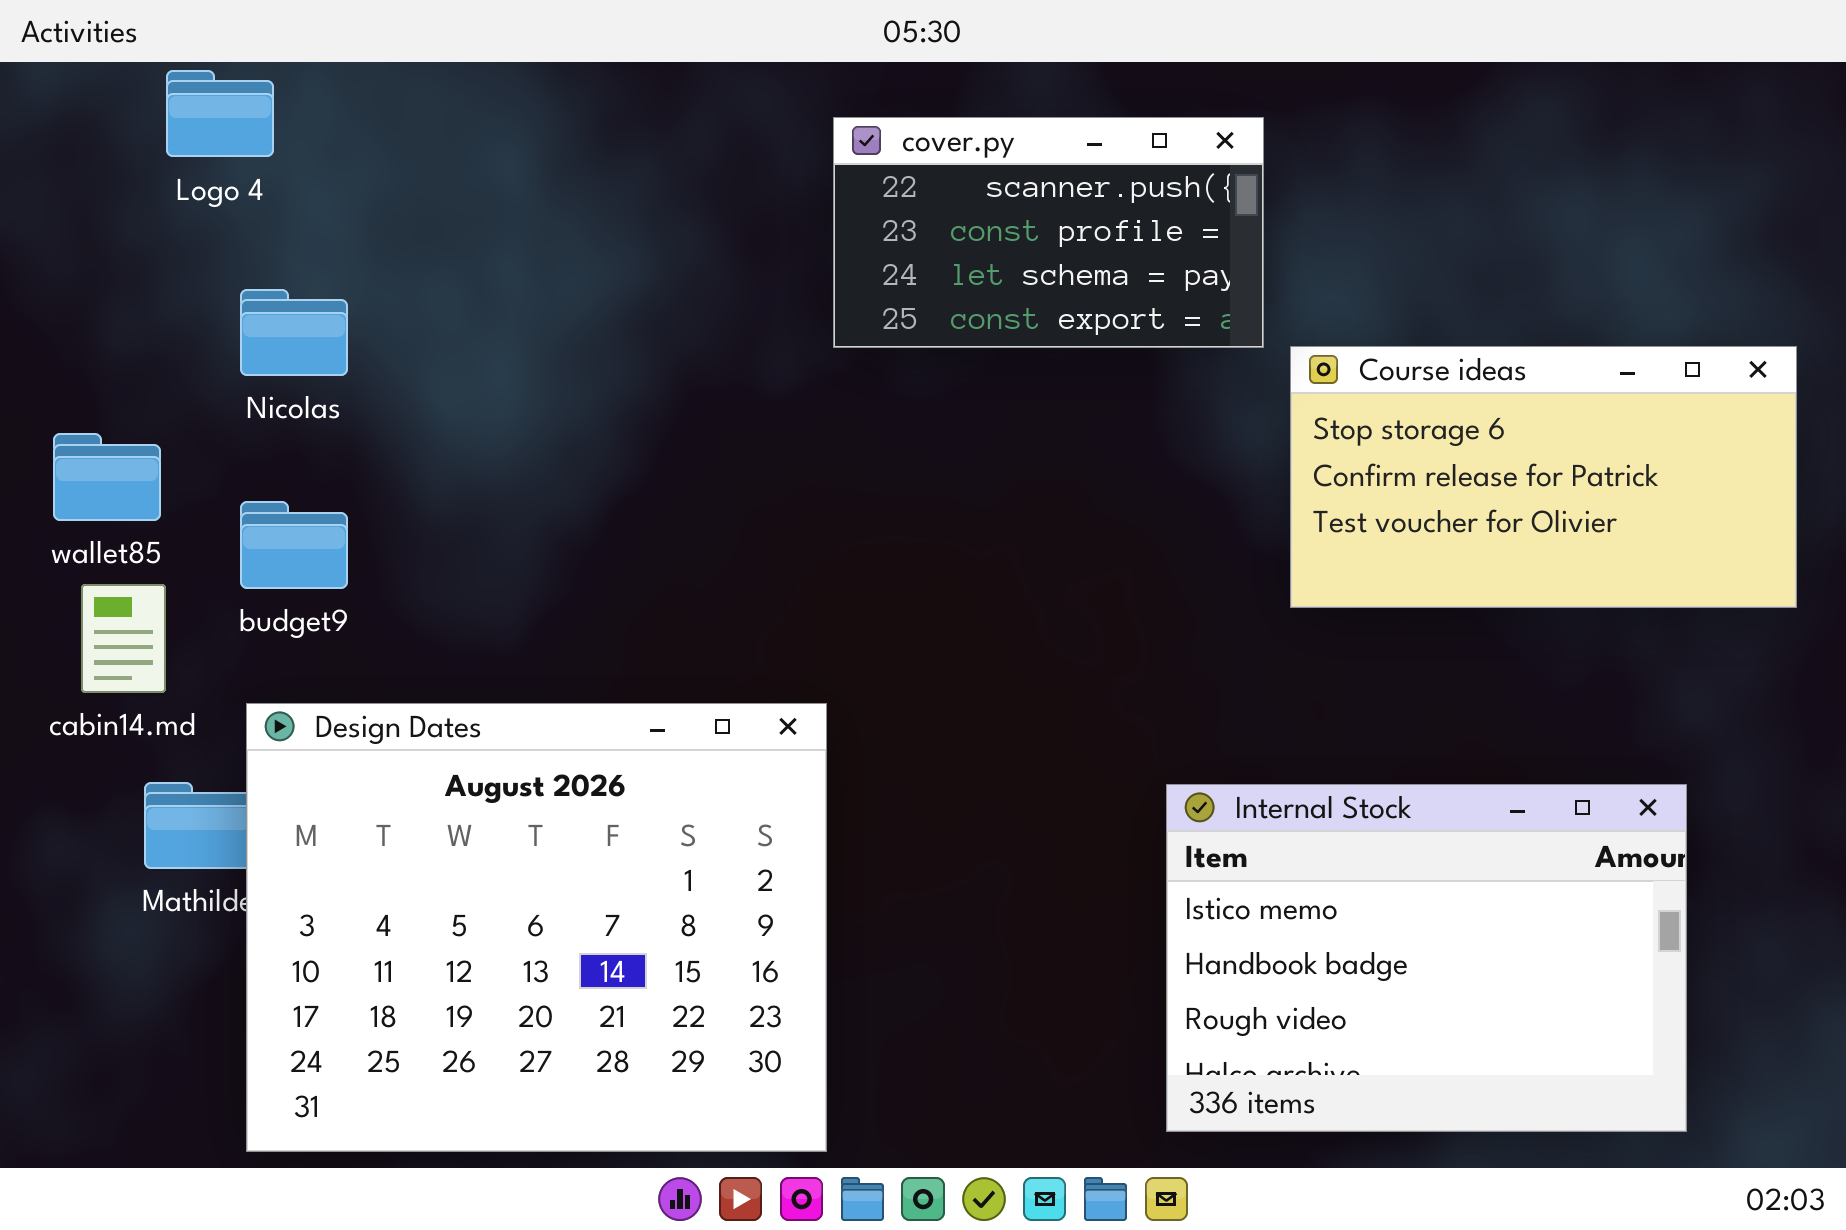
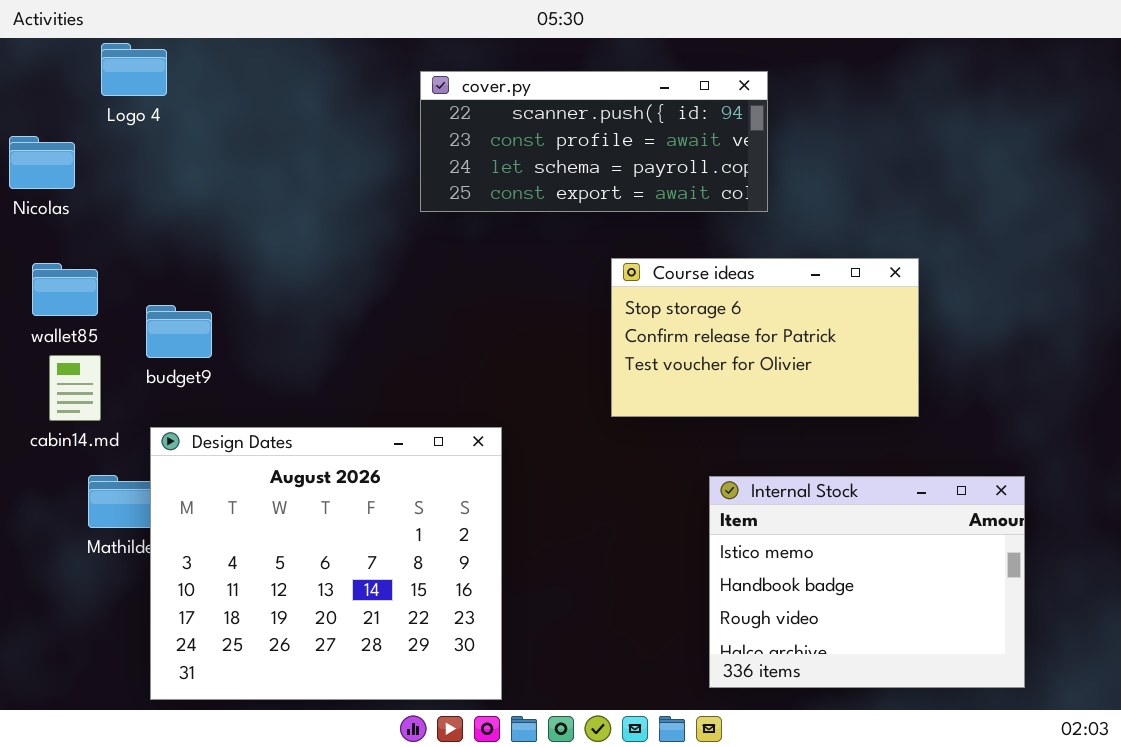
cover.py: [833,117,1264,348] -> [420,71,768,212], resized
Nicolas: [240,289,348,376] -> [9,136,75,189], moved
Course ideas: [1290,346,1797,608] -> [611,258,919,417], moved

